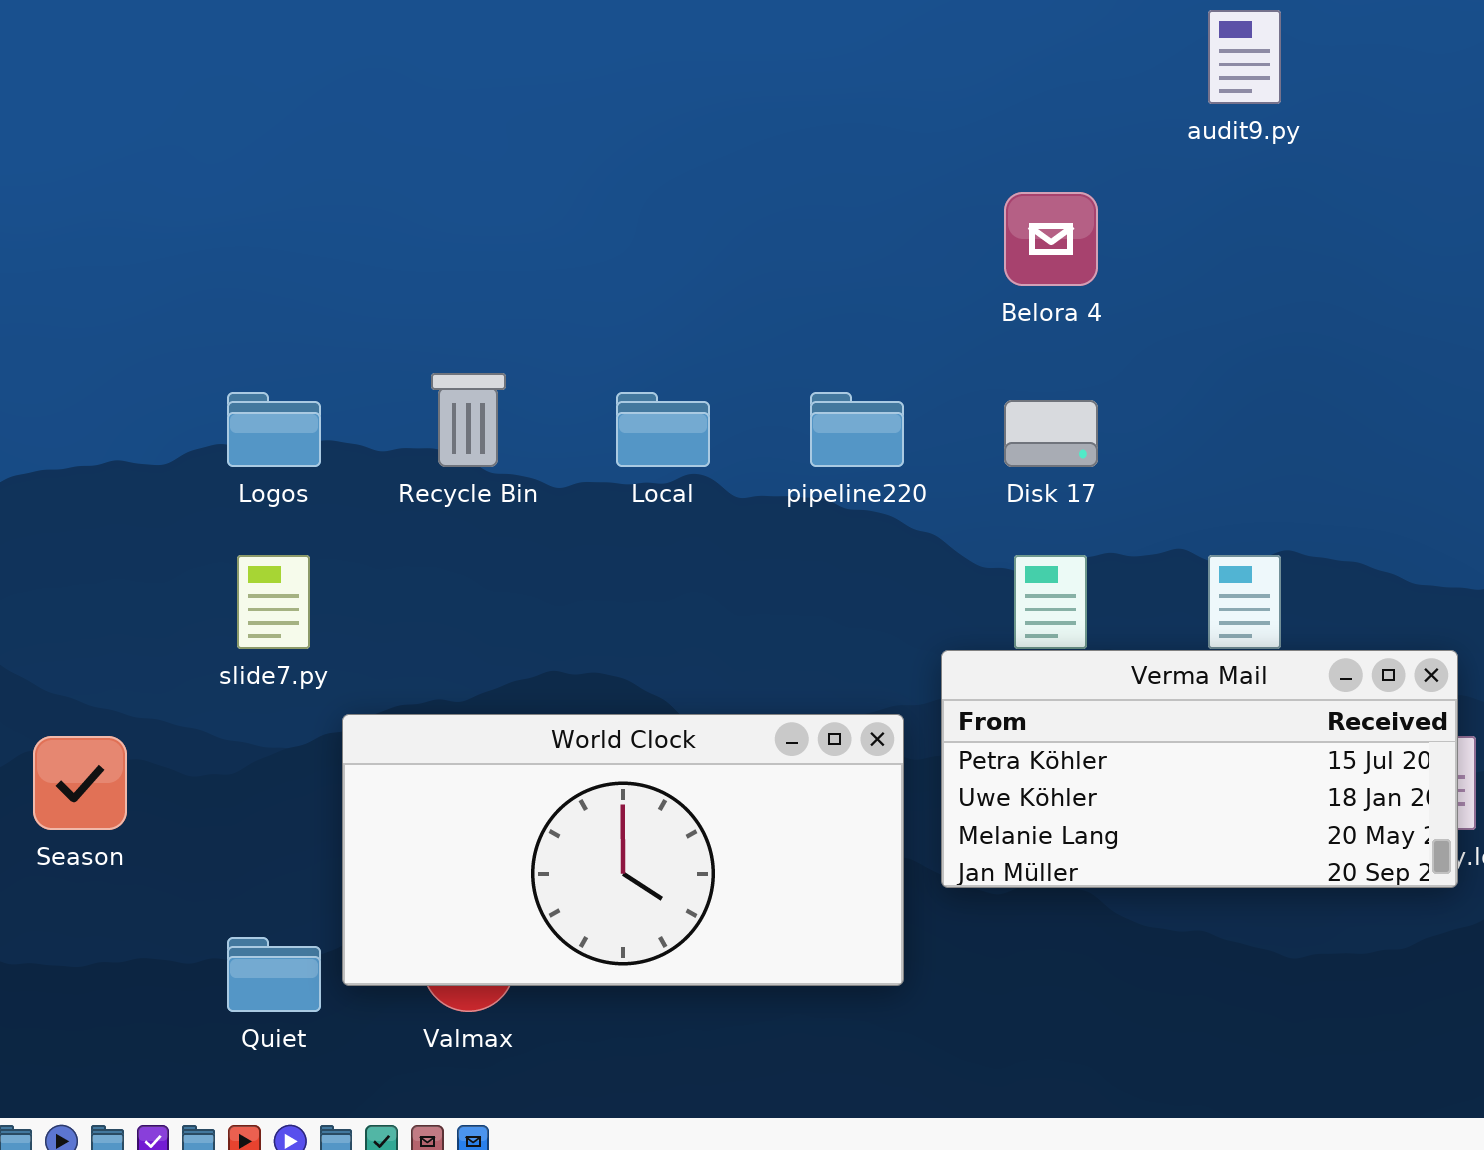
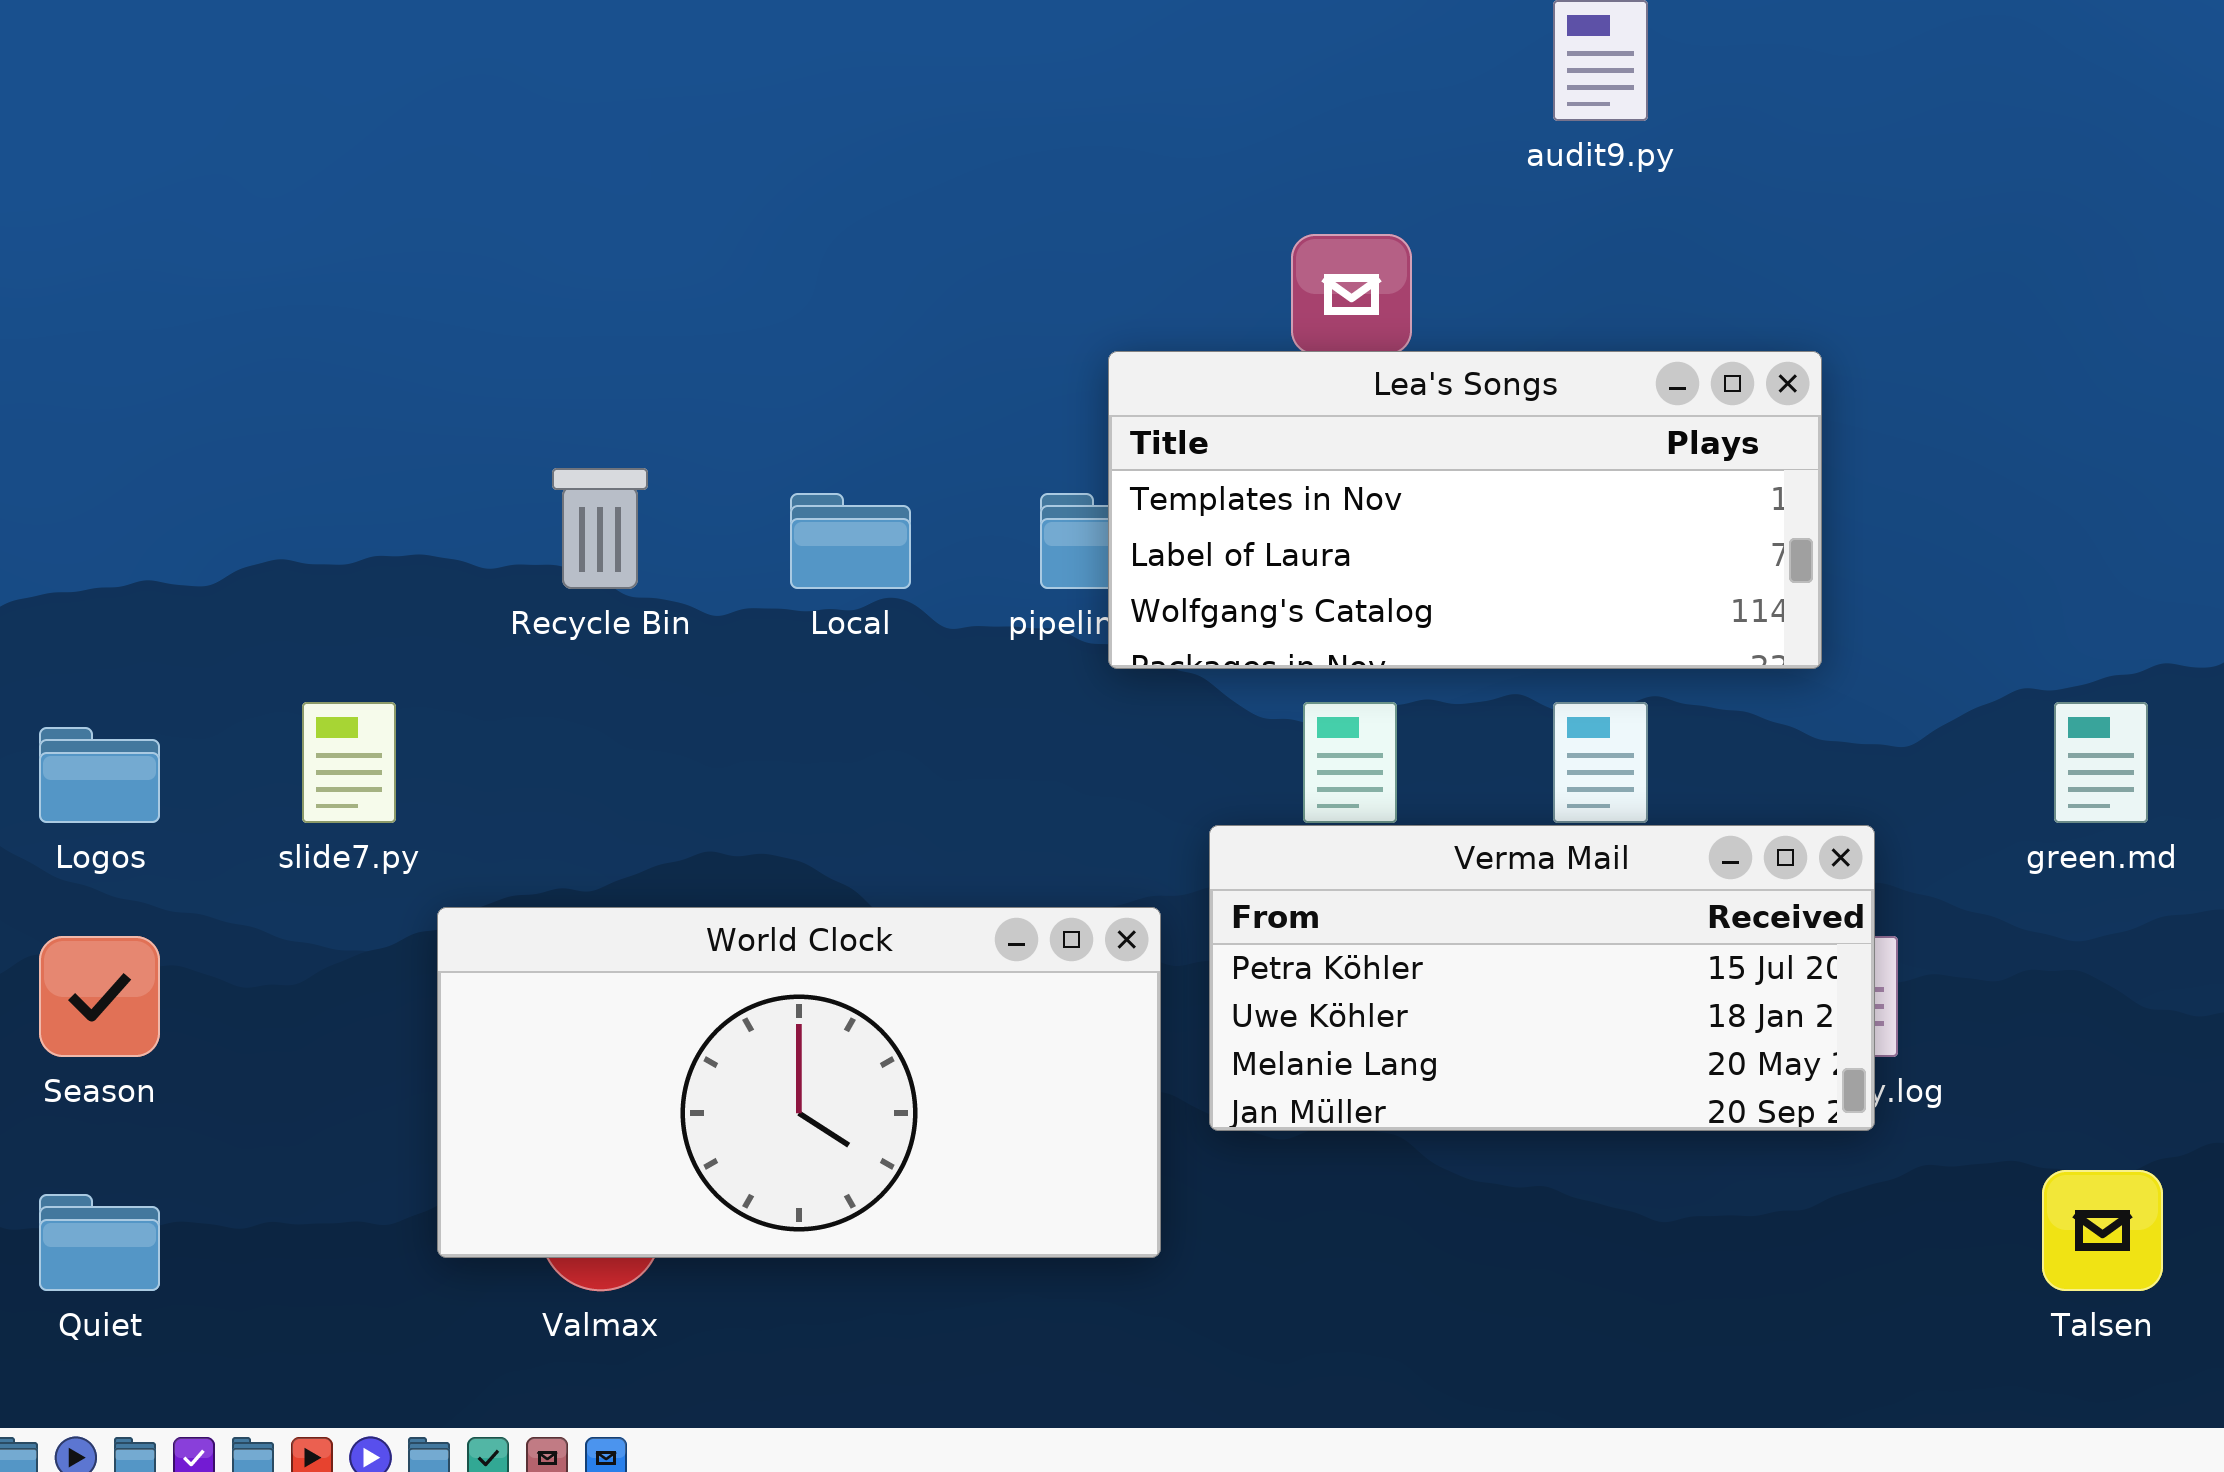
Lea's Songs: none -> [1108,351,1822,669], opened
Logos: [227,392,321,467] -> [39,727,160,823], moved
Quiet: [227,937,321,1012] -> [39,1194,160,1291], moved

